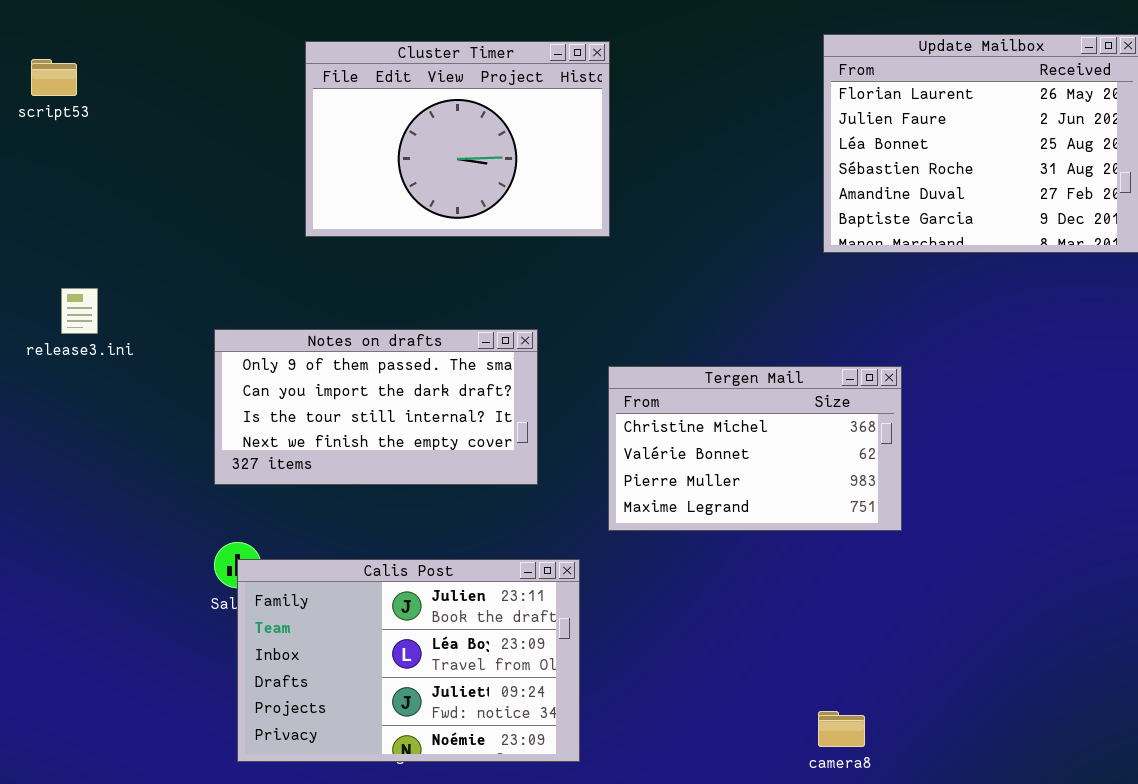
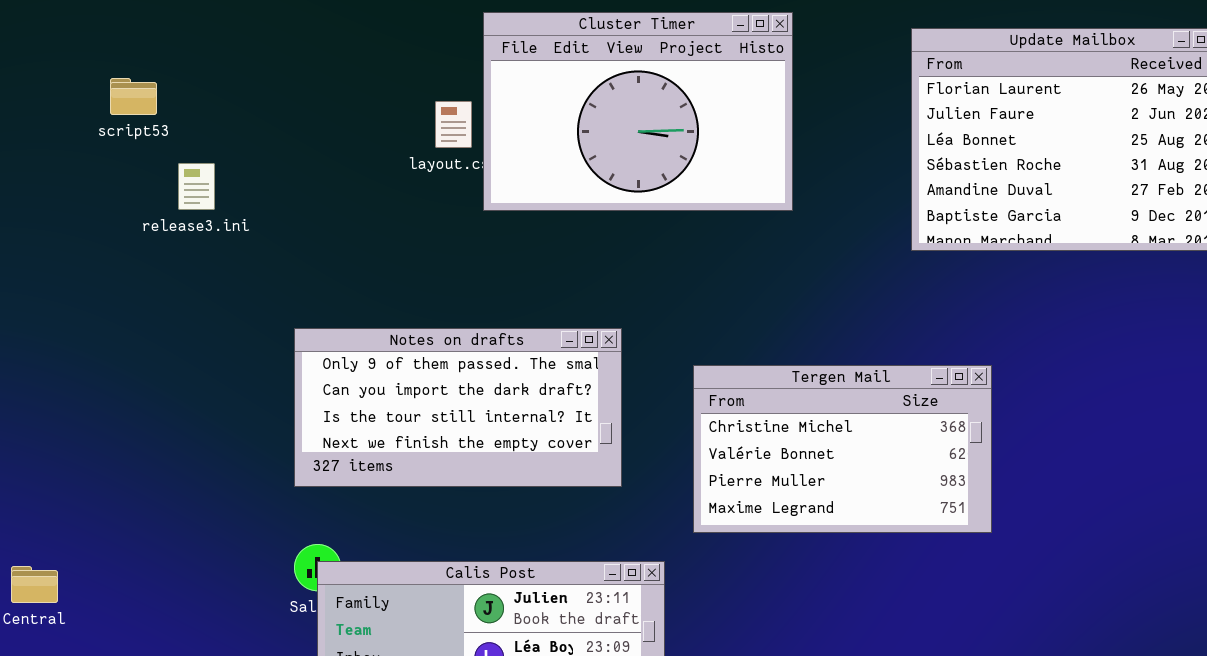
Cluster Timer: [305,41,610,237] -> [483,12,793,211], moved
script53: [31,59,77,96] -> [110,78,157,115], moved
release3.ini: [61,288,98,334] -> [178,163,215,210], moved

